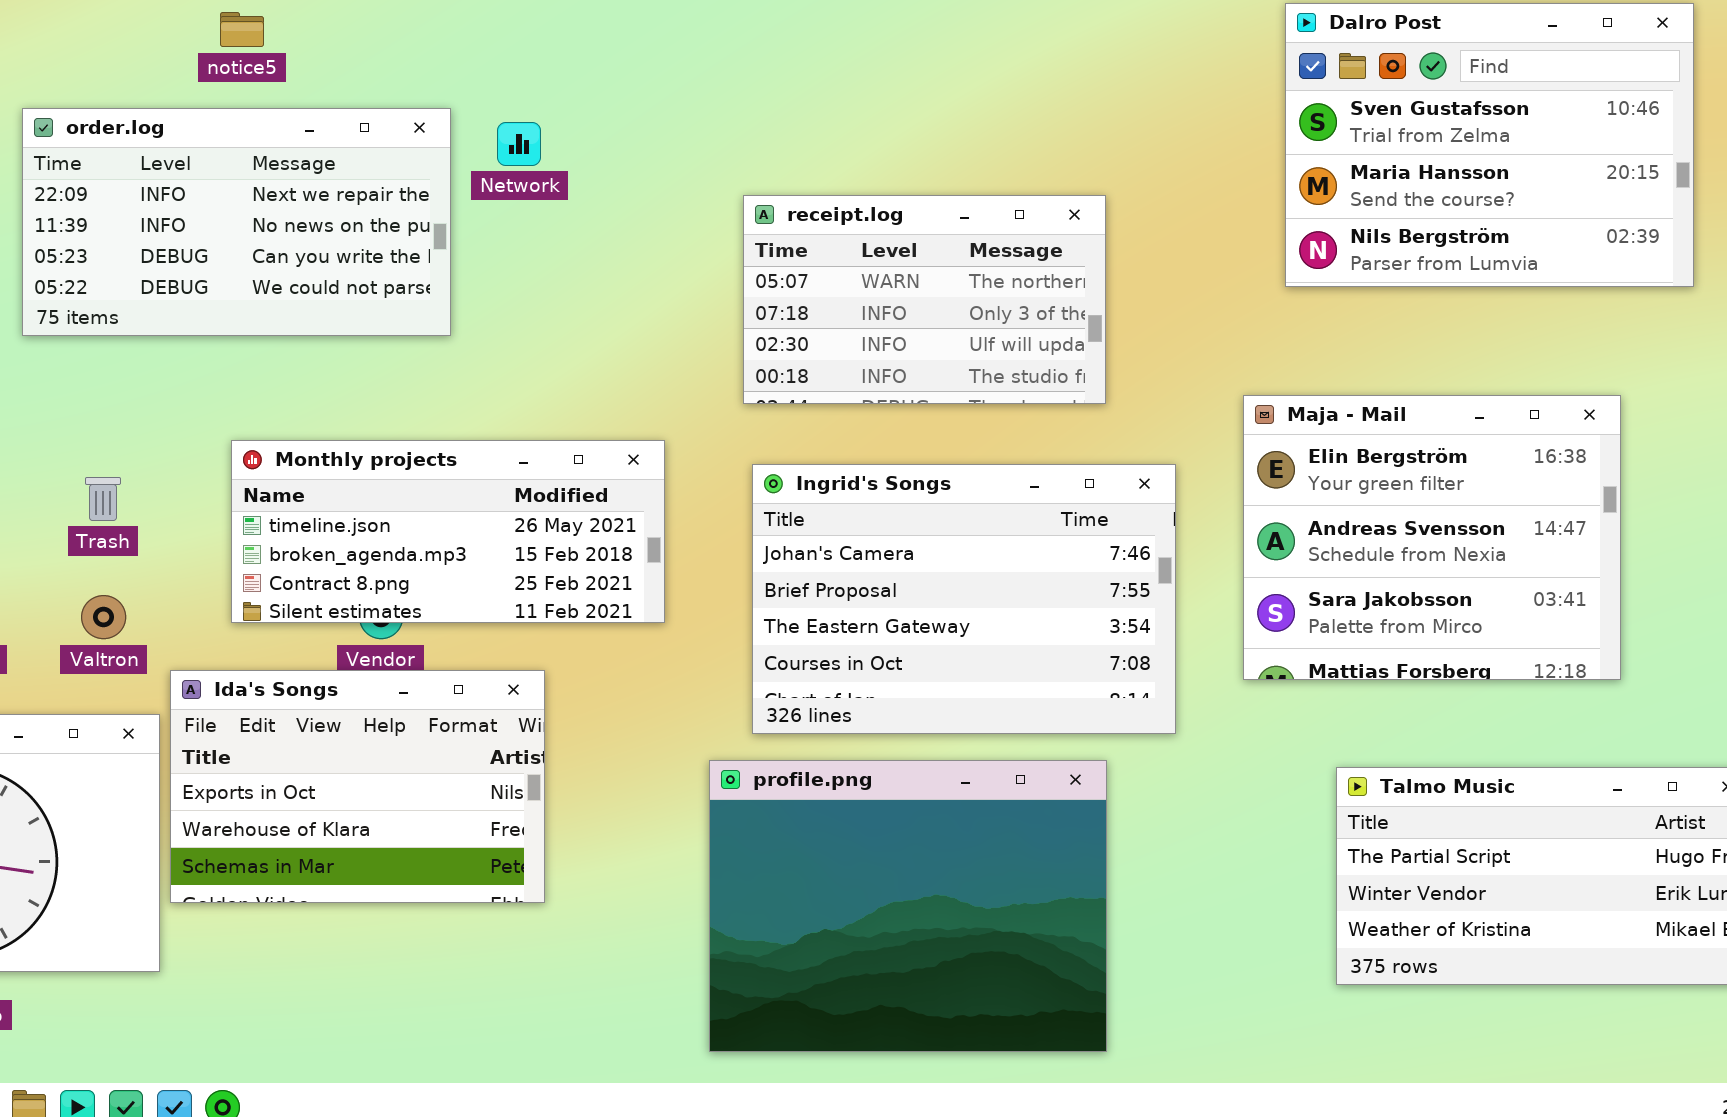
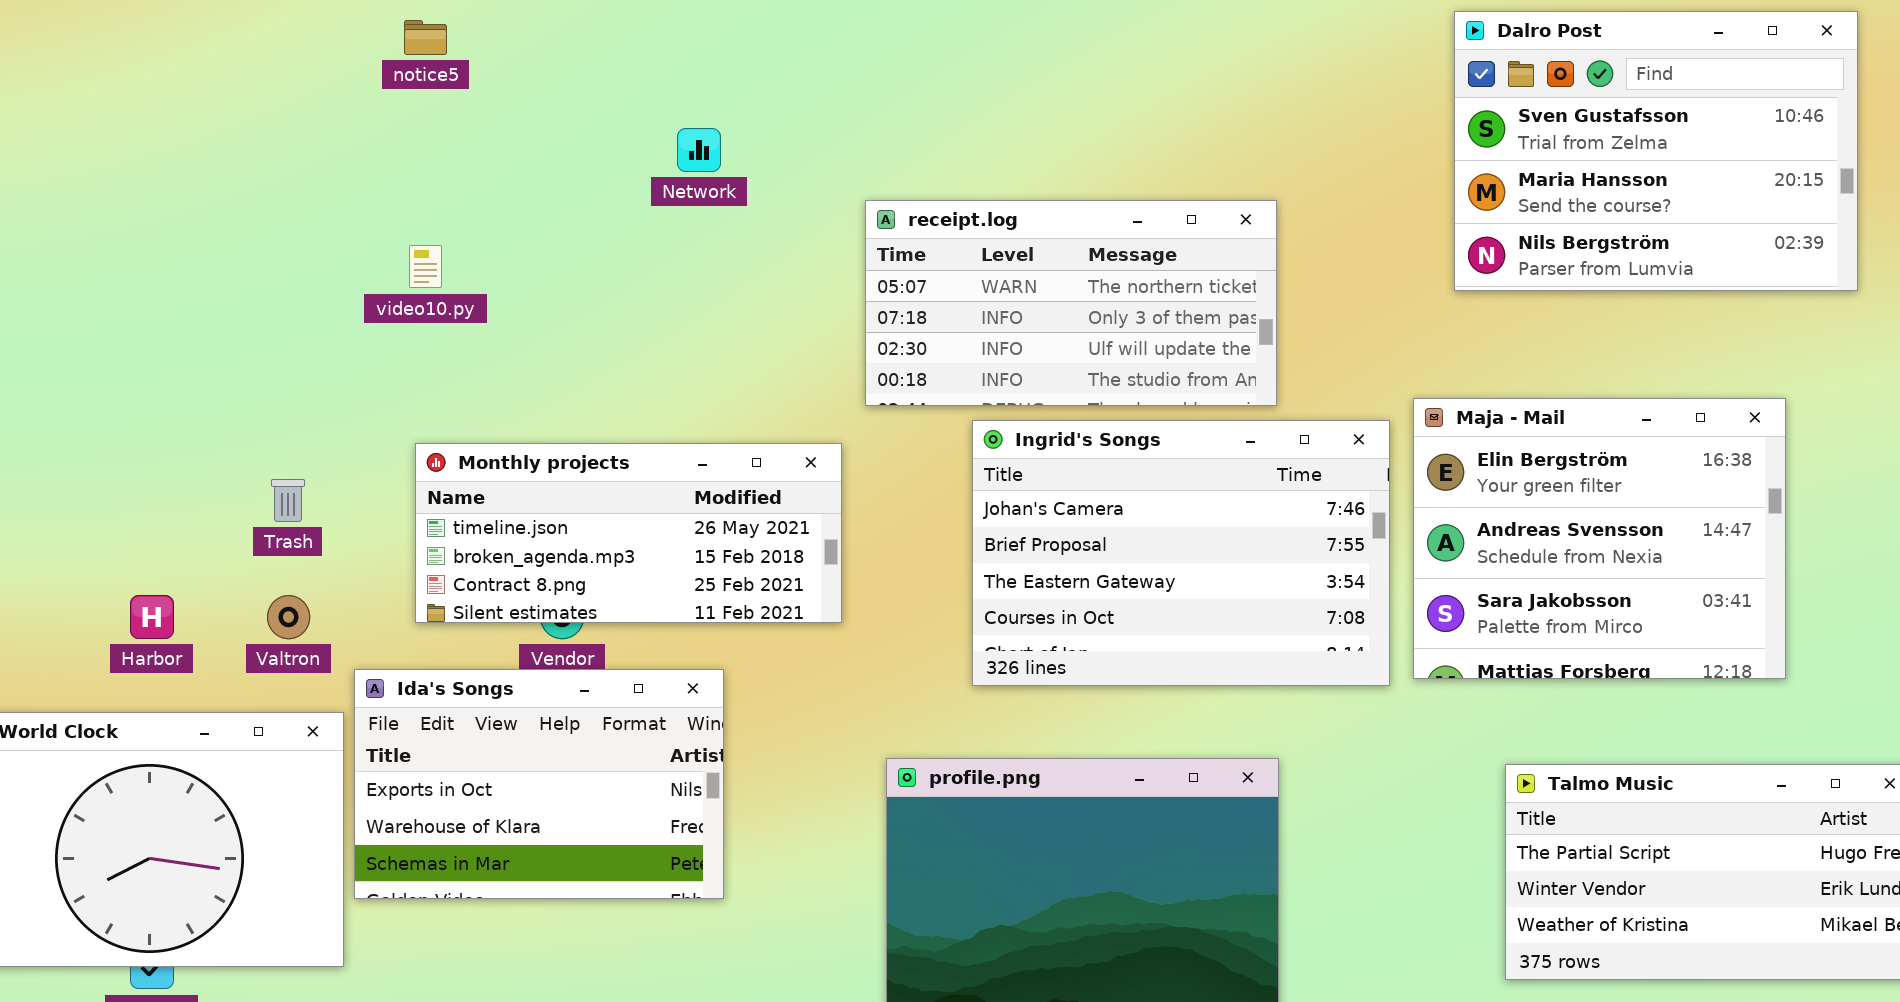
order.log: [22,108,451,336] -> none, closed
receipt.log: [743,195,1106,404] -> [865,200,1277,406], resized
Ingrid's Songs: [752,464,1176,734] -> [972,420,1390,686], moved

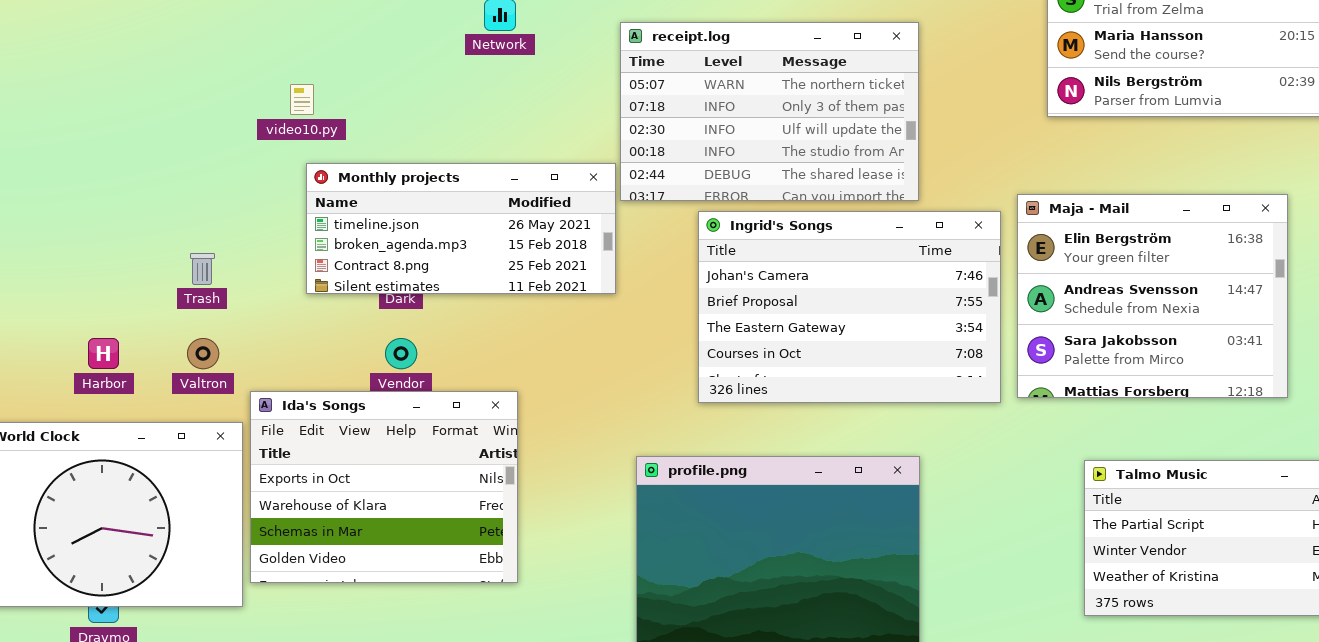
receipt.log: [865,200,1277,406] -> [620,22,919,201], resized
Monthly projects: [415,443,842,623] -> [306,163,616,294], moved
Ida's Songs: [354,669,724,899] -> [250,391,518,583], resized

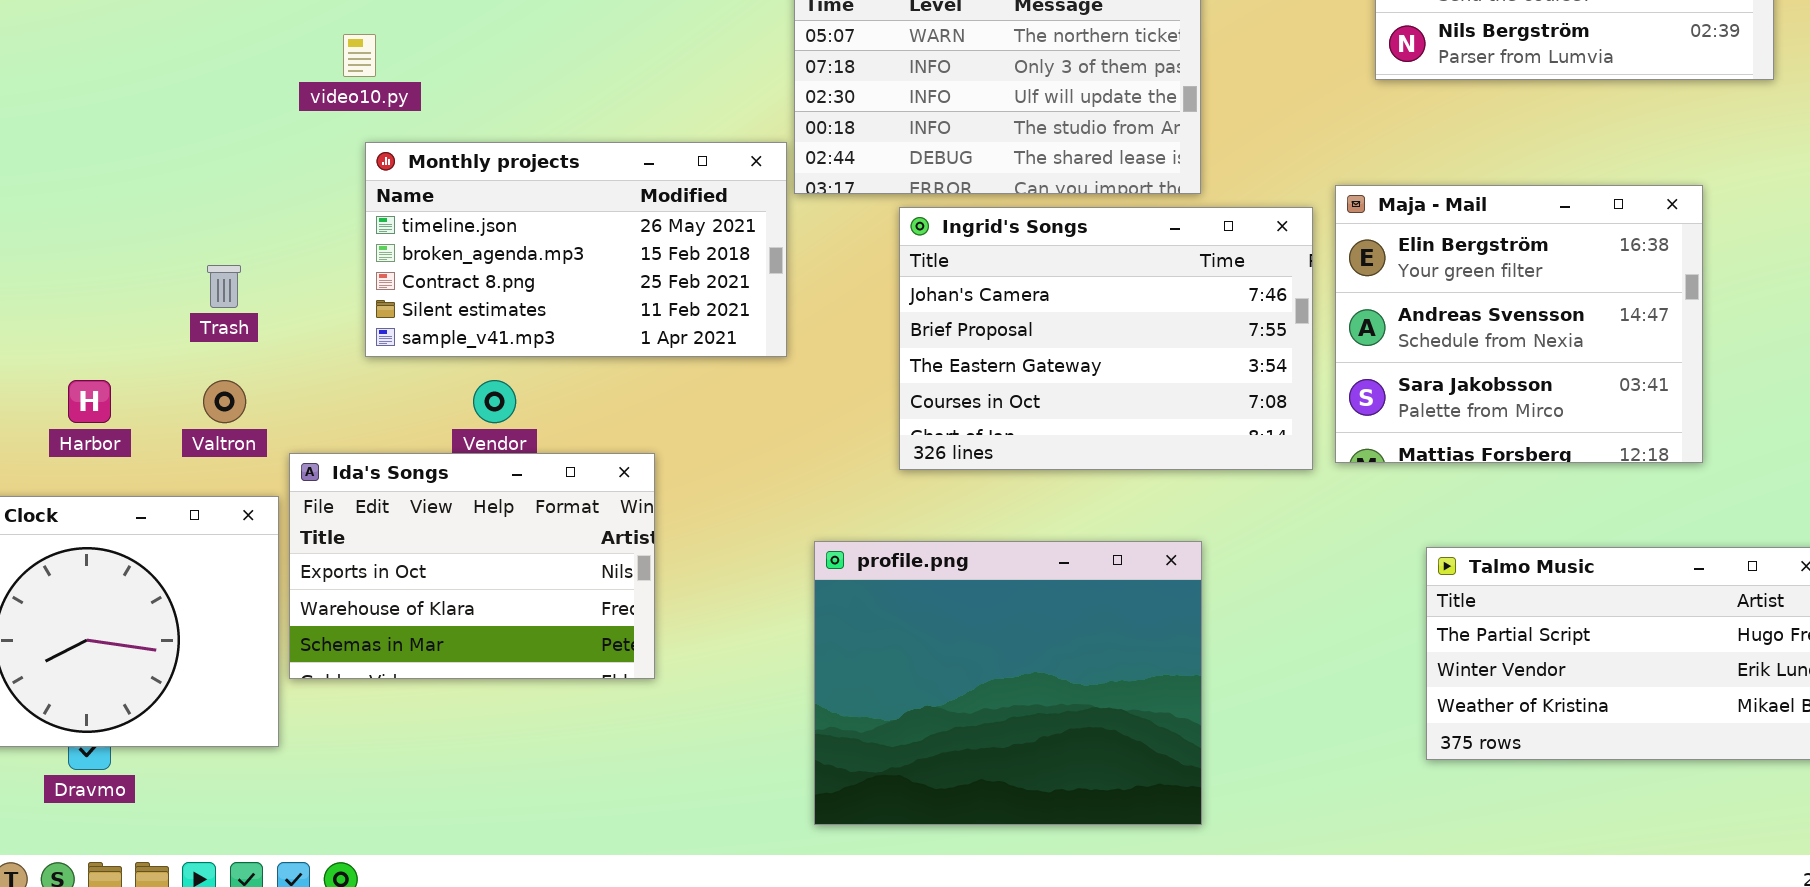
Monthly projects: [306,163,616,294] -> [365,142,787,357], resized
Ida's Songs: [250,391,518,583] -> [289,453,655,679], resized

